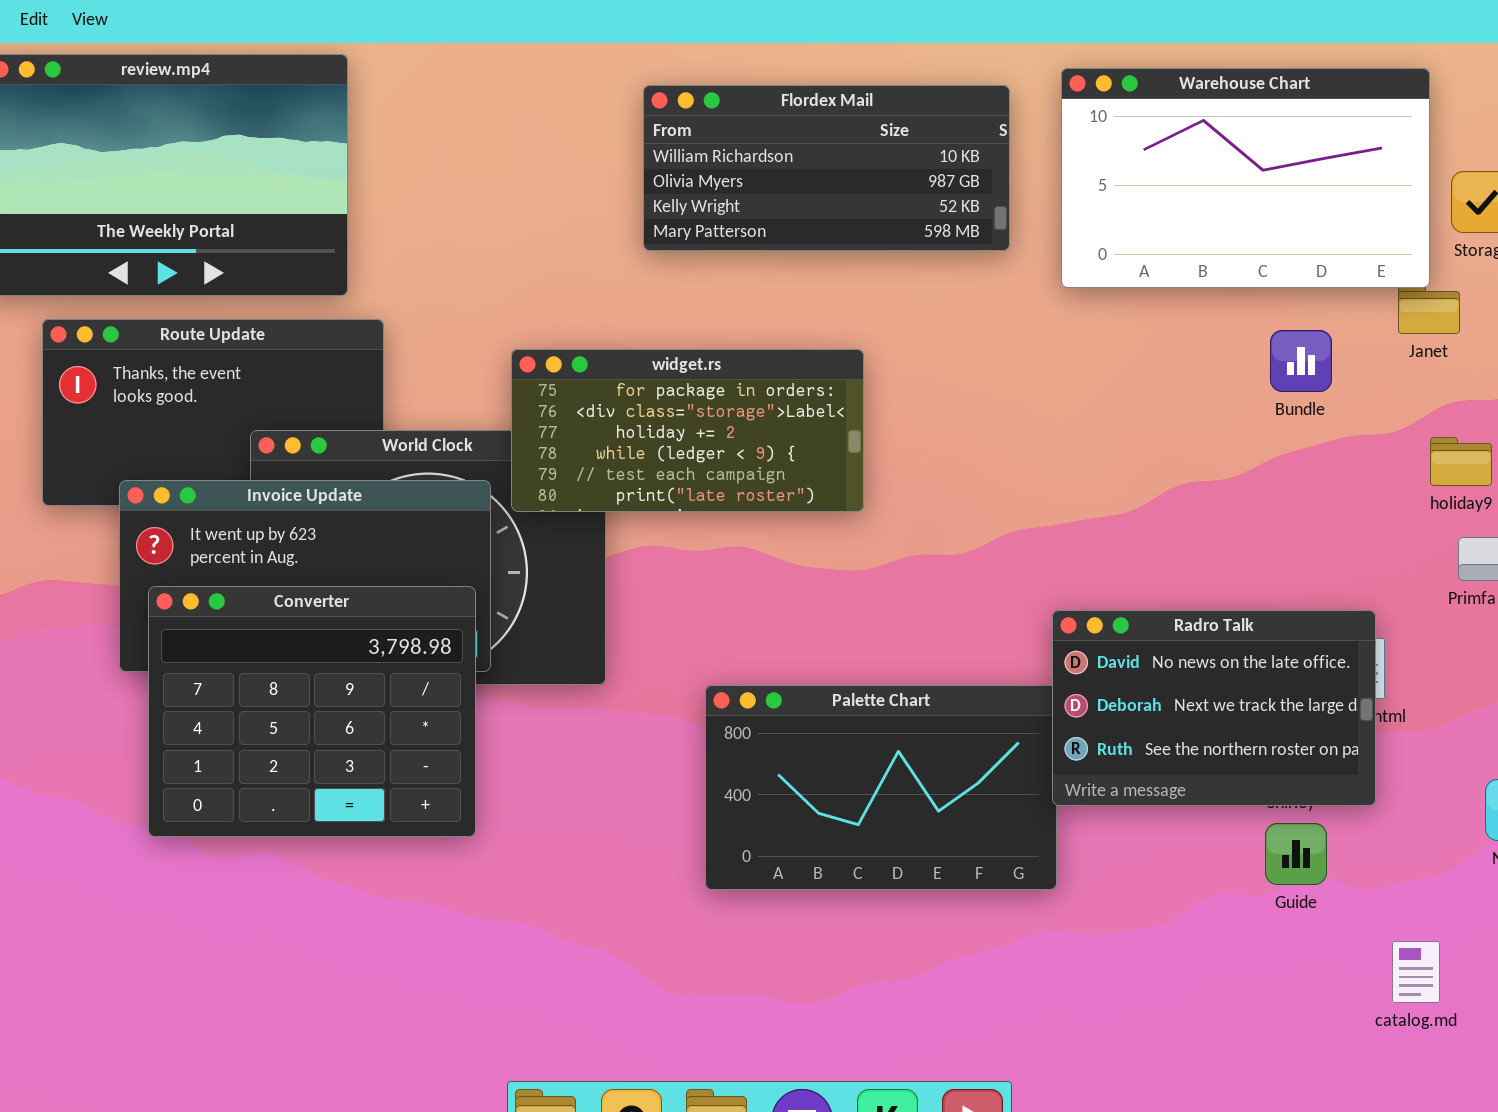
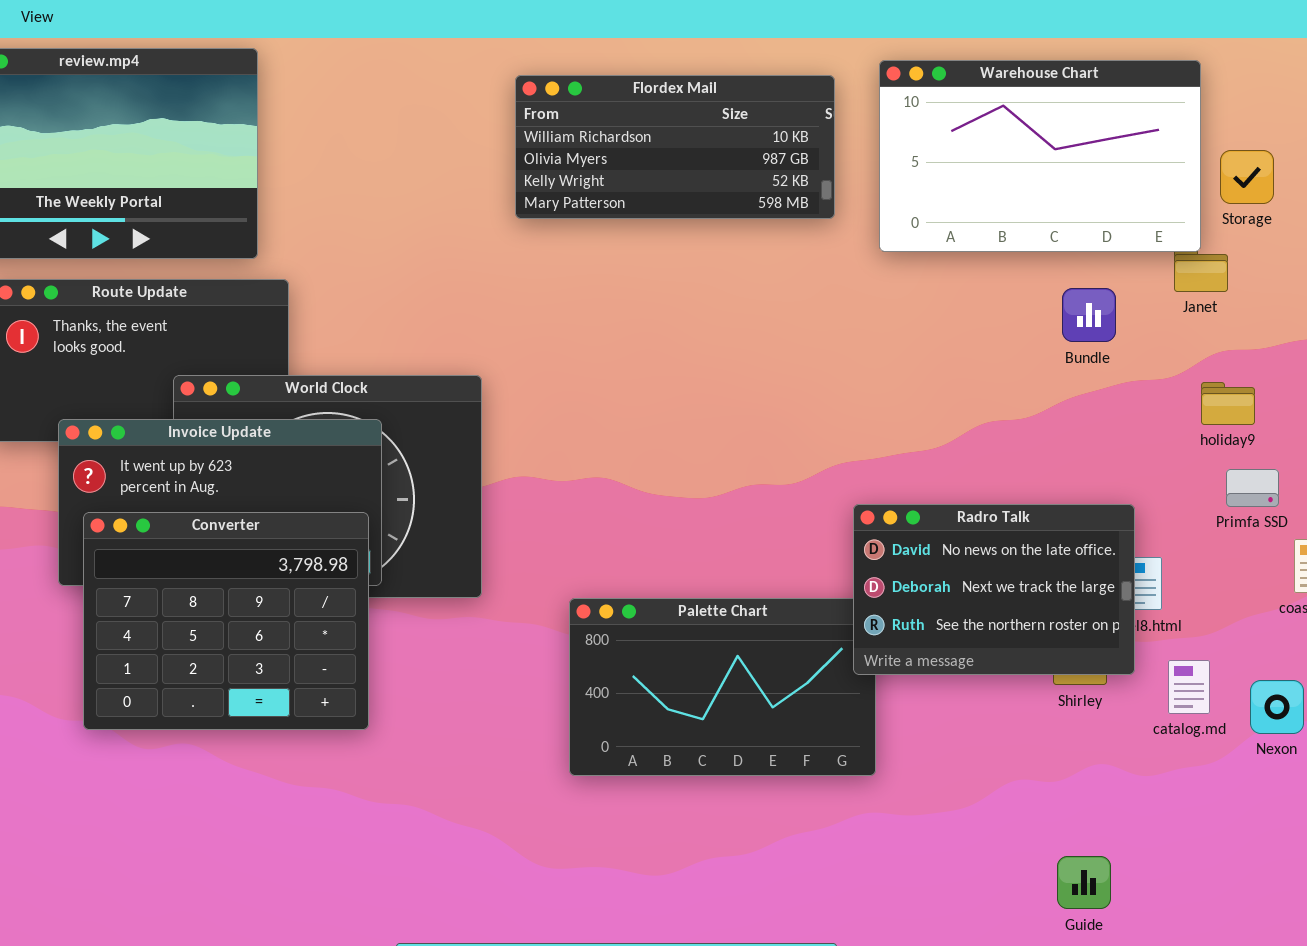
widget.rs: [511,349,864,512] -> none, closed
Radro Talk: [1052,610,1376,806] -> [853,504,1135,675], moved
Guide: [1265,823,1327,885] -> [1057,856,1111,909], moved
catalog.md: [1392,941,1440,1003] -> [1168,660,1210,714], moved

